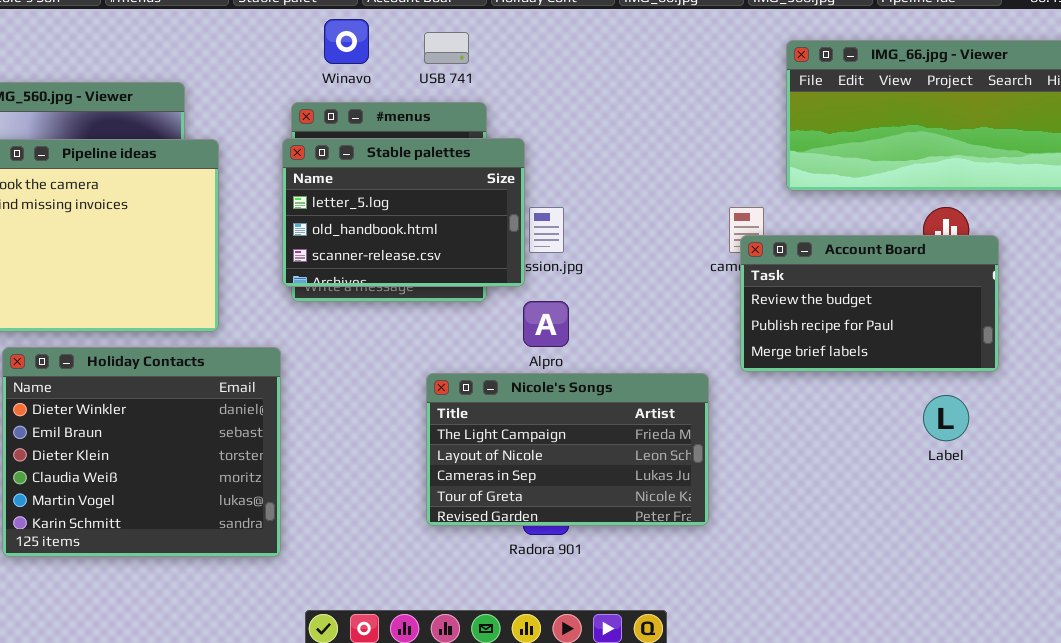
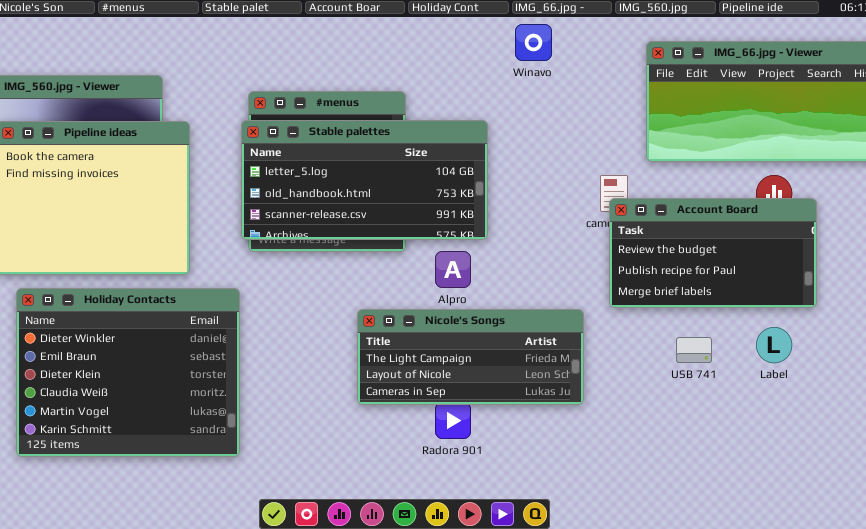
Winavo: [324,19,369,64] -> [515,24,552,61], moved
USB 741: [424,32,469,64] -> [676,337,712,363], moved
Stable palettes: [282,138,525,287] -> [241,120,488,240], resized
Nicole's Songs: [426,373,709,526] -> [357,309,584,405], resized

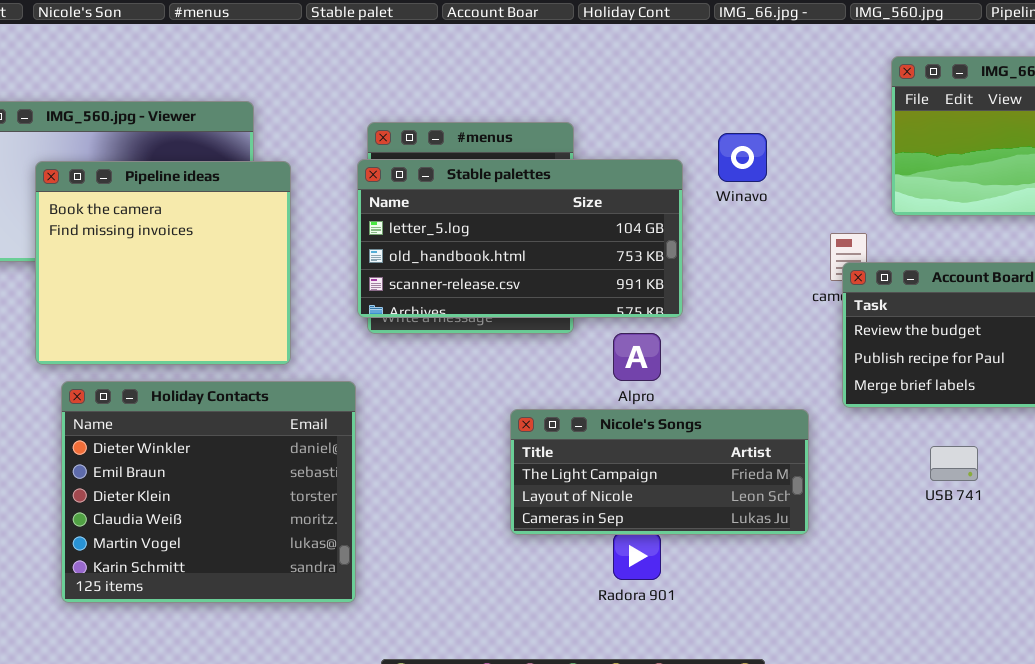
Winavo: [515,24,552,61] -> [718,133,767,182], moved

